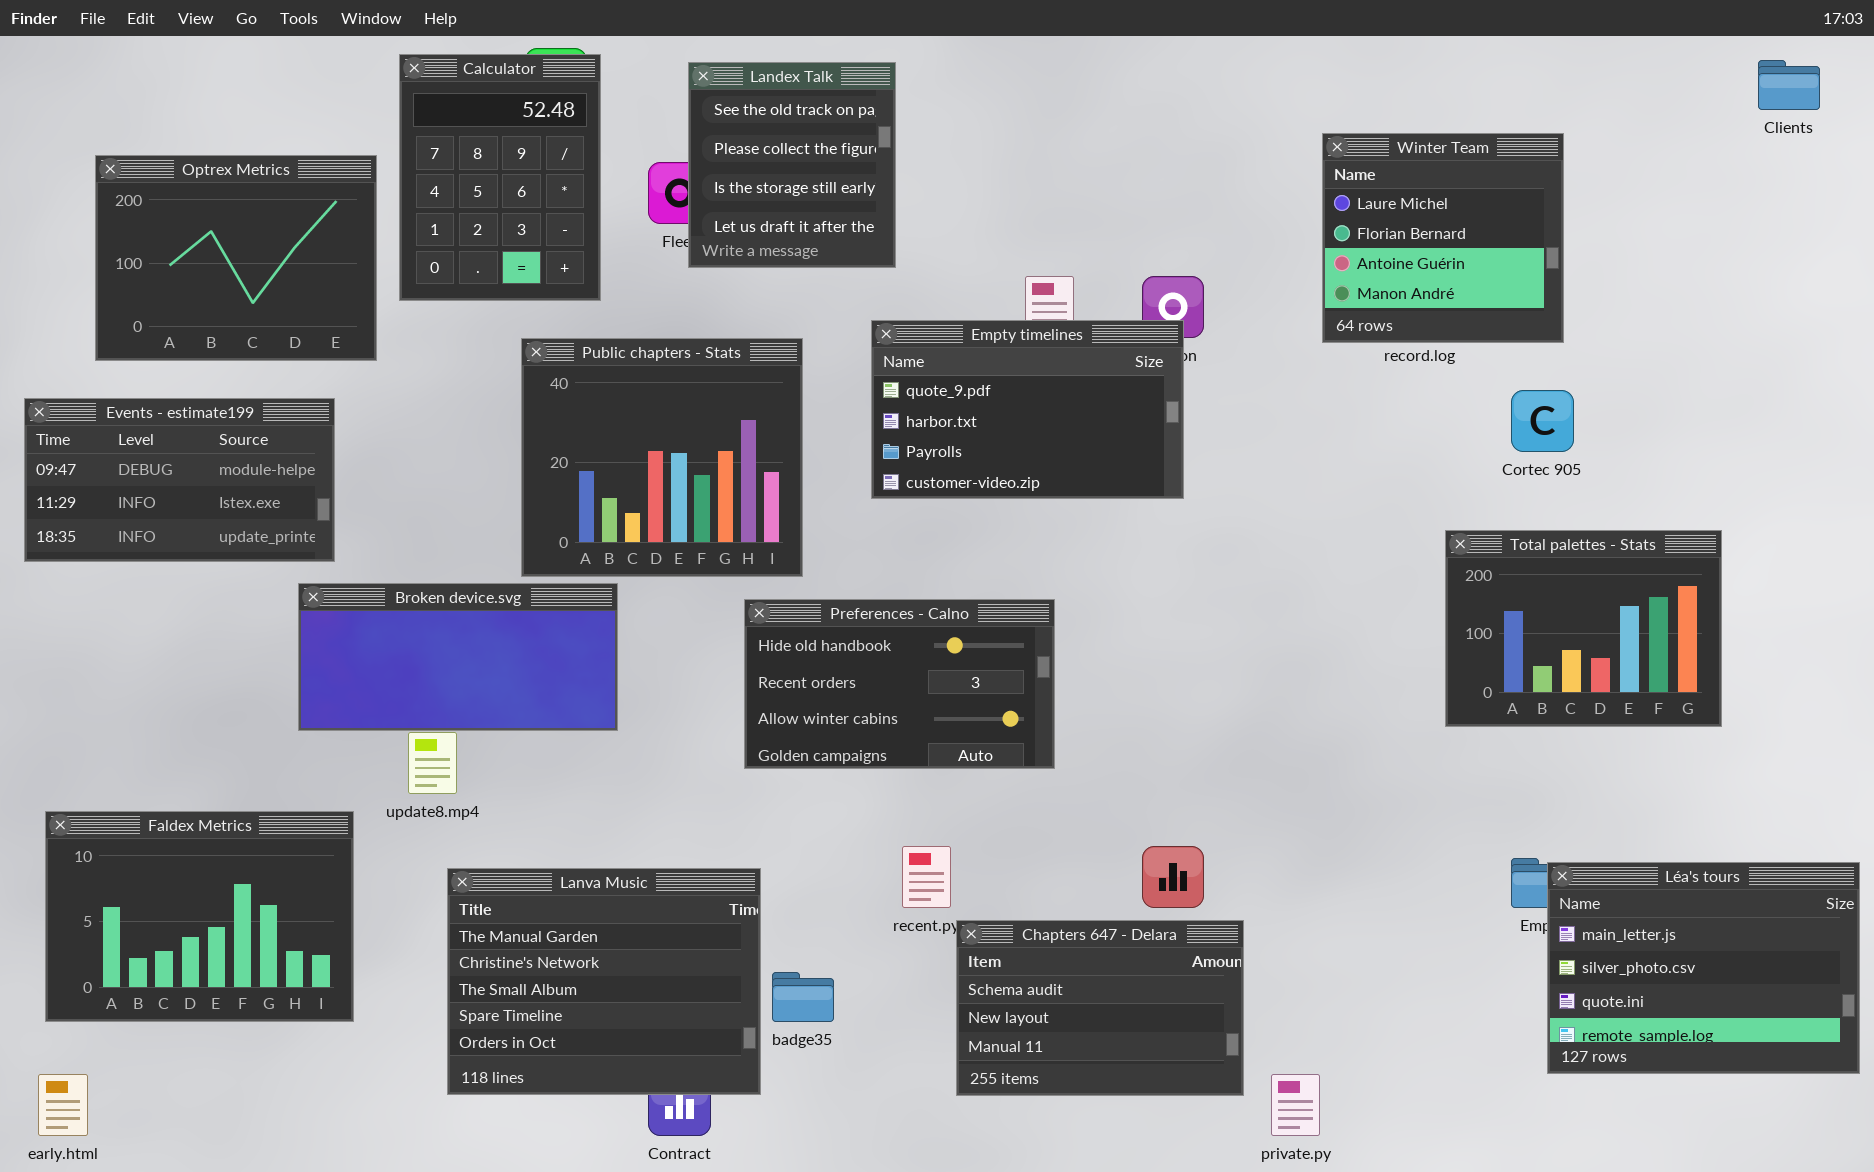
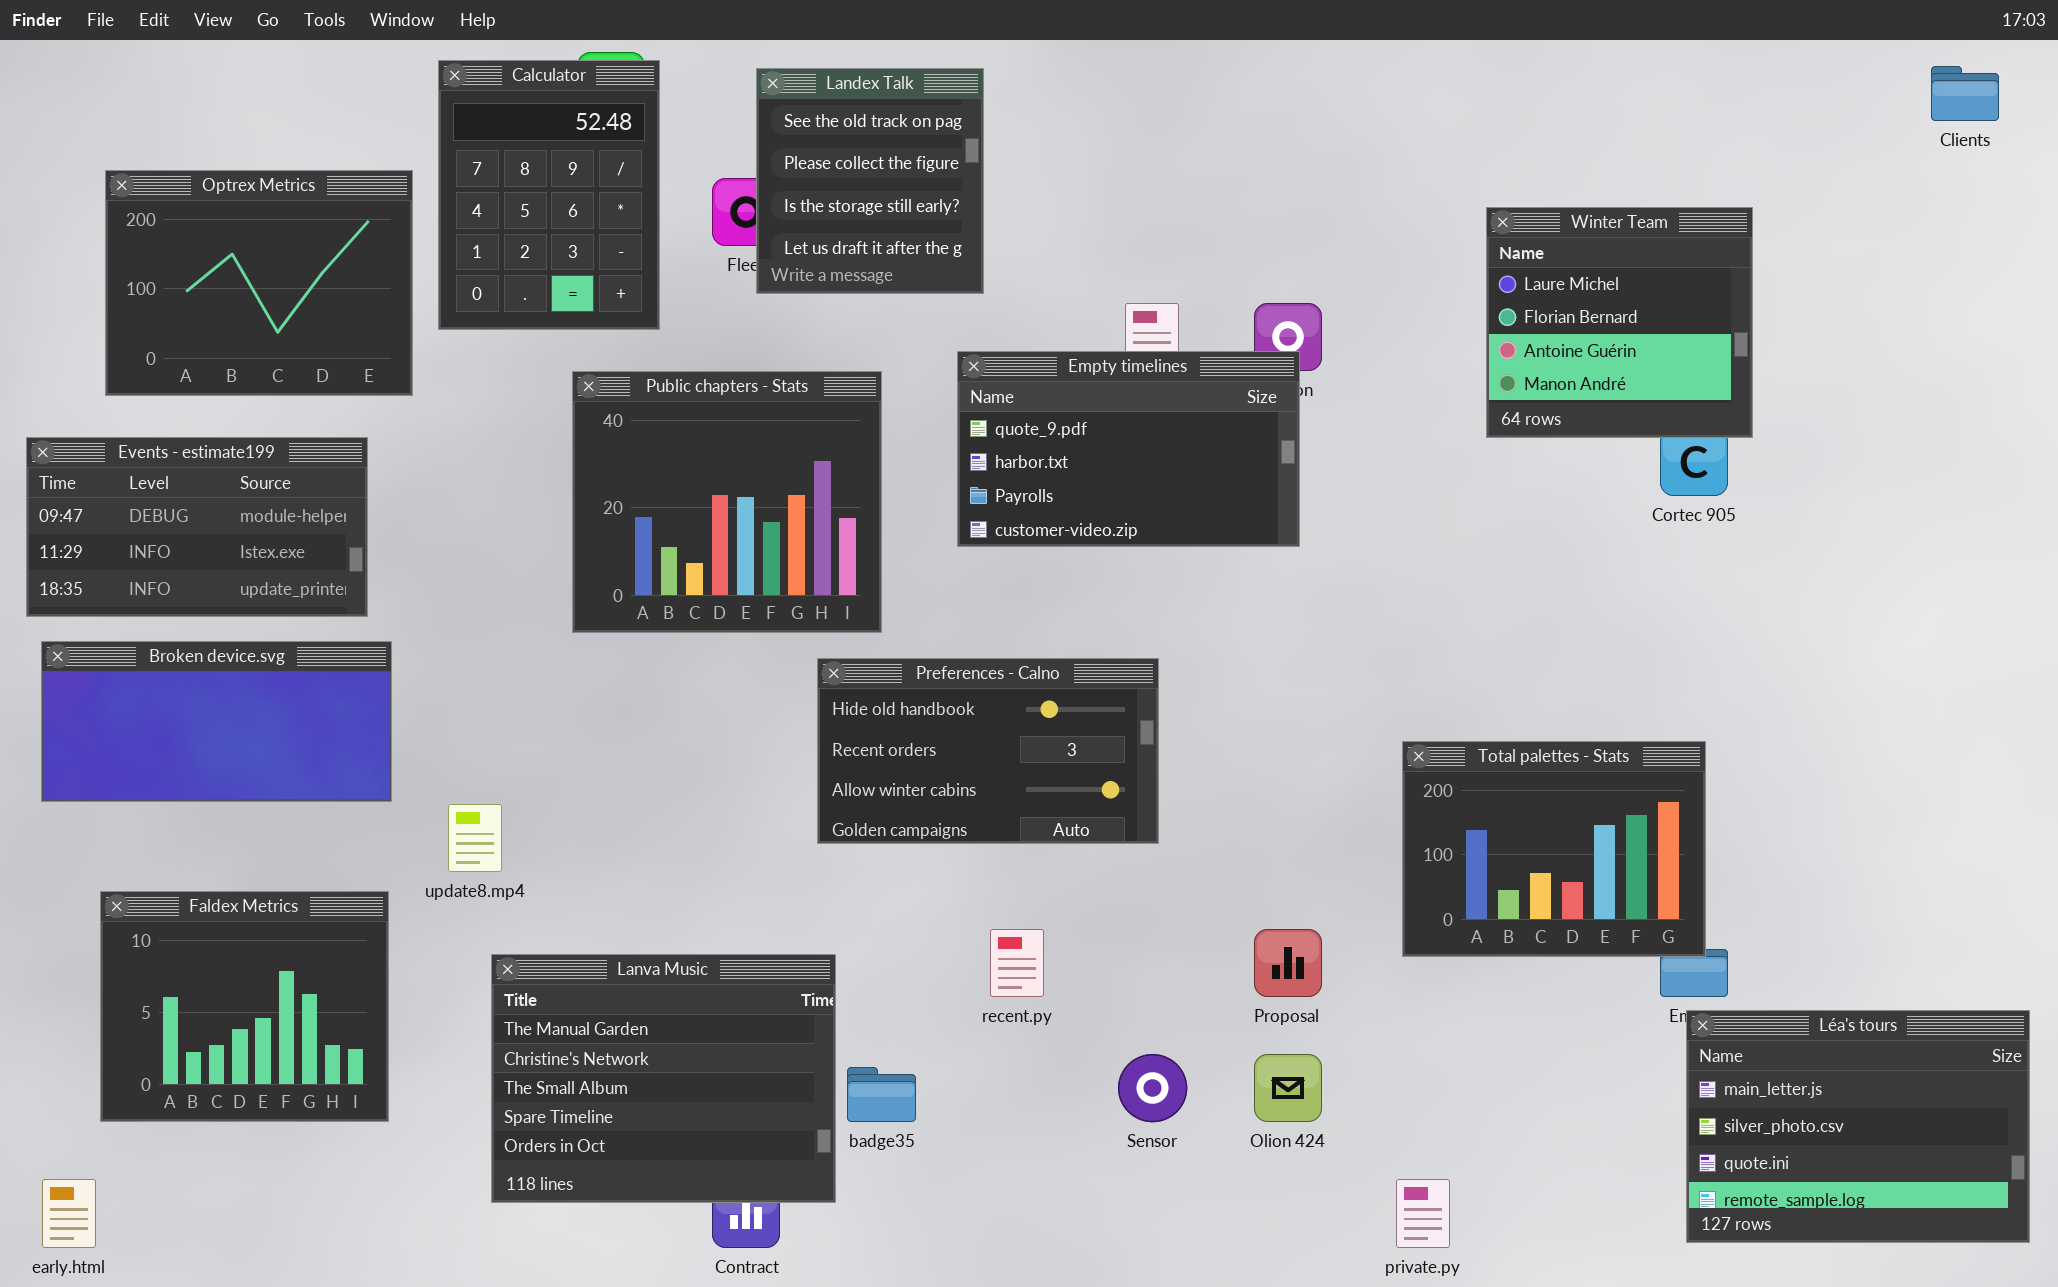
Winter Team: [1322,133,1564,343] -> [1486,207,1753,438], moved
Total palettes - Stats: [1445,530,1722,727] -> [1402,741,1706,957], moved
Broken device.svg: [298,583,618,731] -> [41,641,392,802], moved
Faldex Metrics: [45,811,354,1022] -> [100,891,389,1122], resized
Léa's tours: [1547,862,1860,1074] -> [1686,1010,2030,1243], moved
Chapters 647 - Delara: [956,920,1244,1096] -> none, closed

